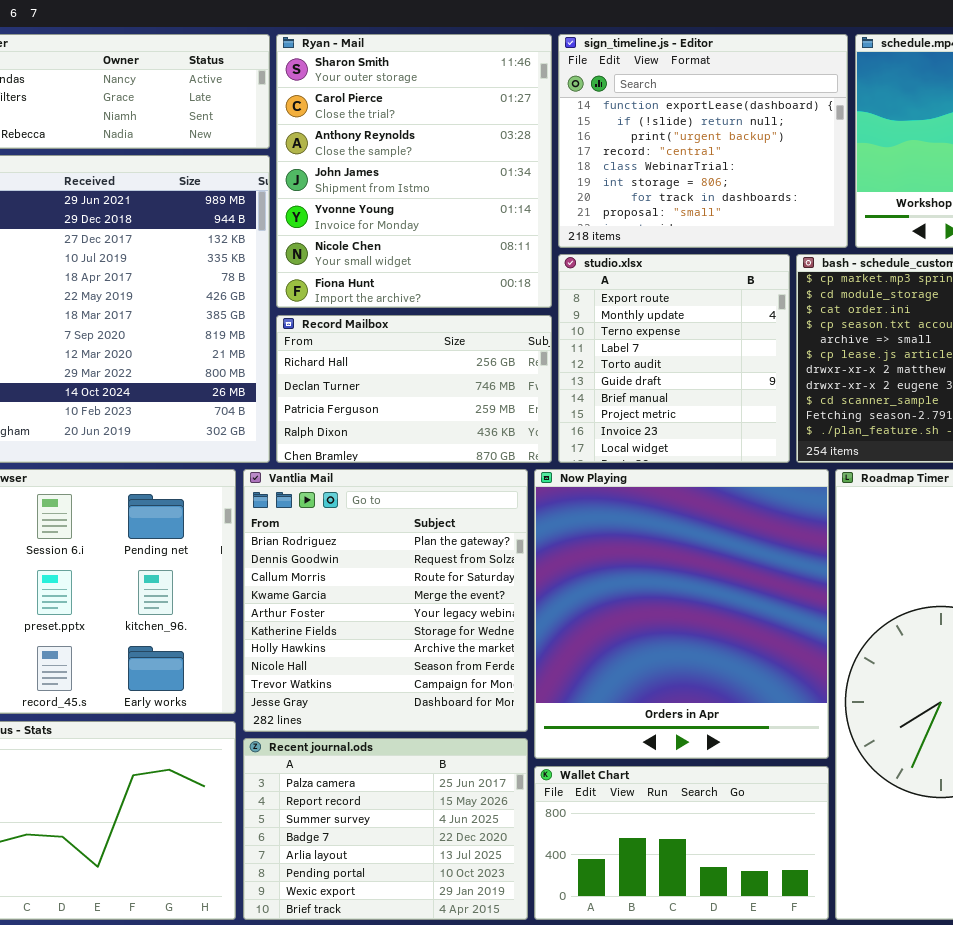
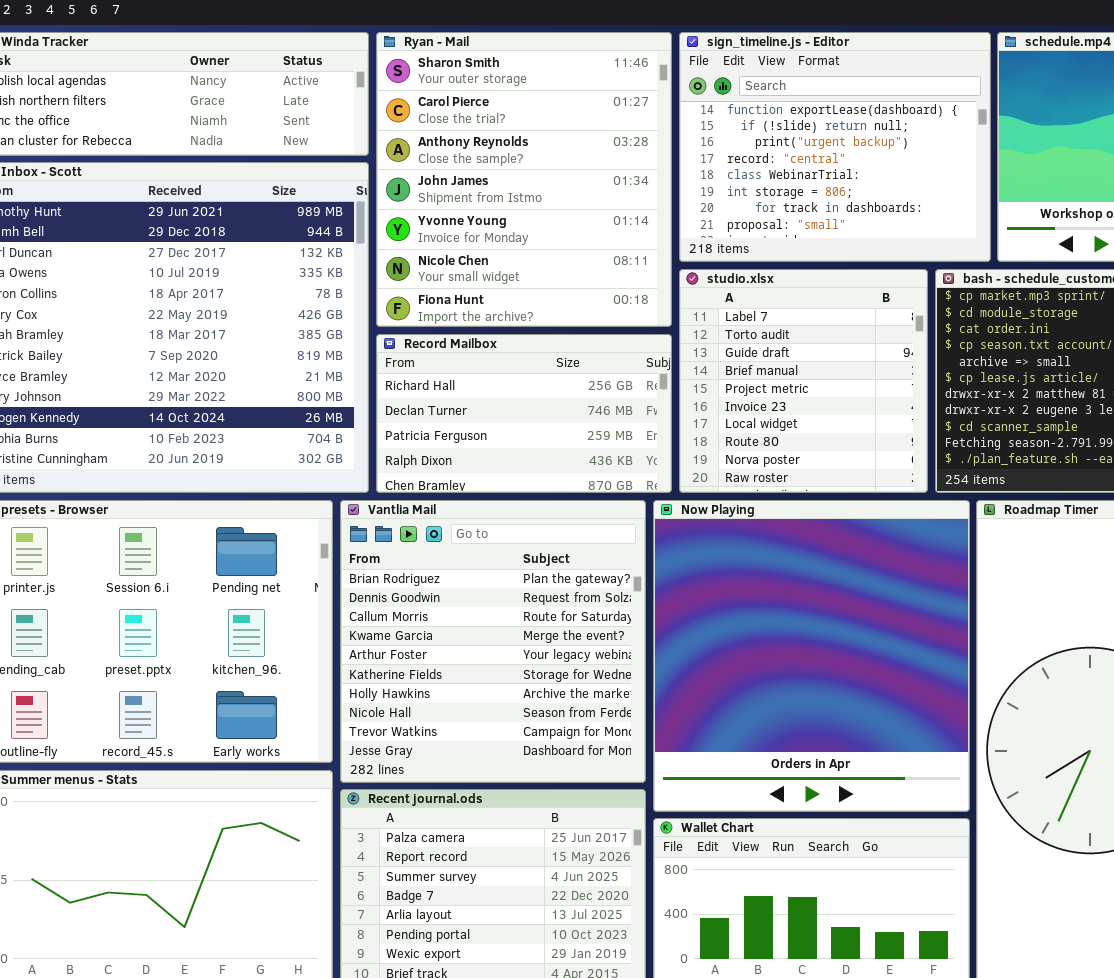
studio.xlsx: [558,254,790,463] -> [679,269,928,493], scrolled down 3 rows

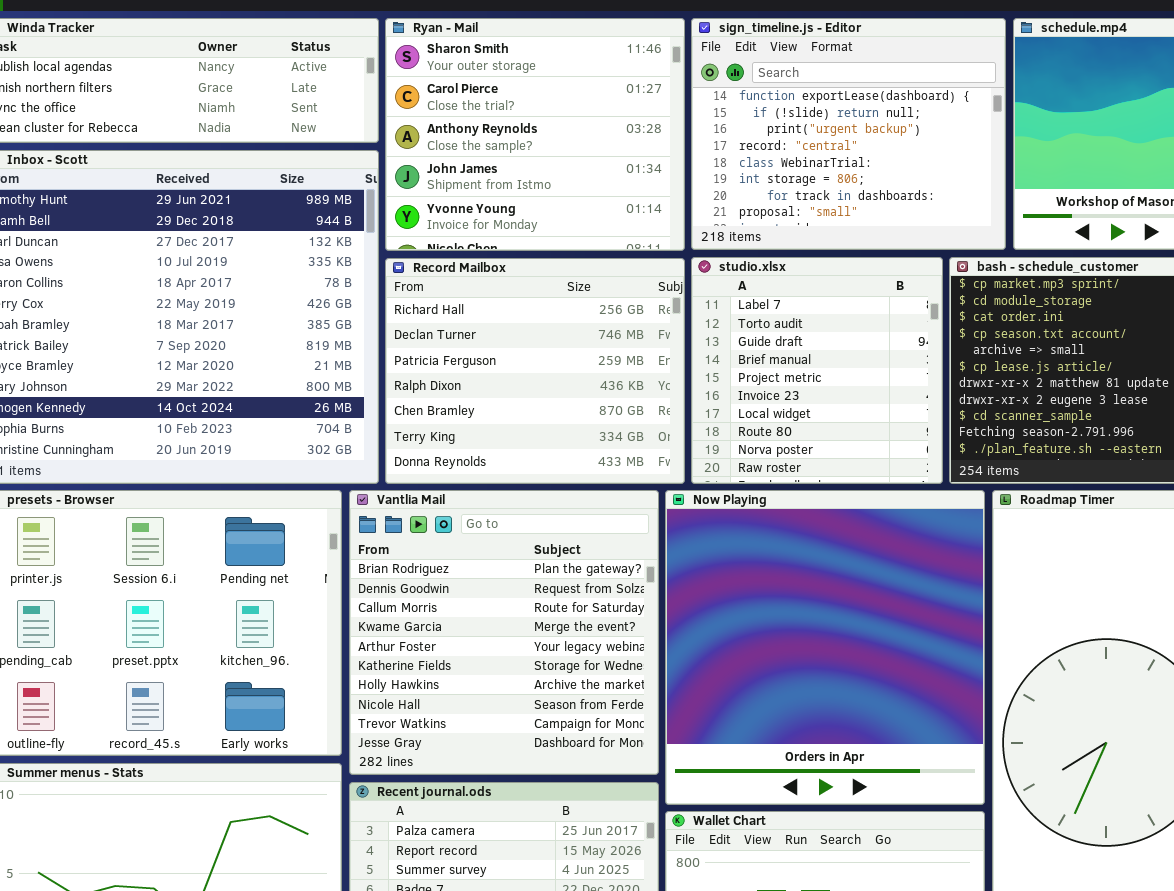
Ryan - Mail: [376,32,672,327] -> [385,18,685,251], resized
Record Mailbox: [376,334,672,493] -> [385,258,685,484], resized

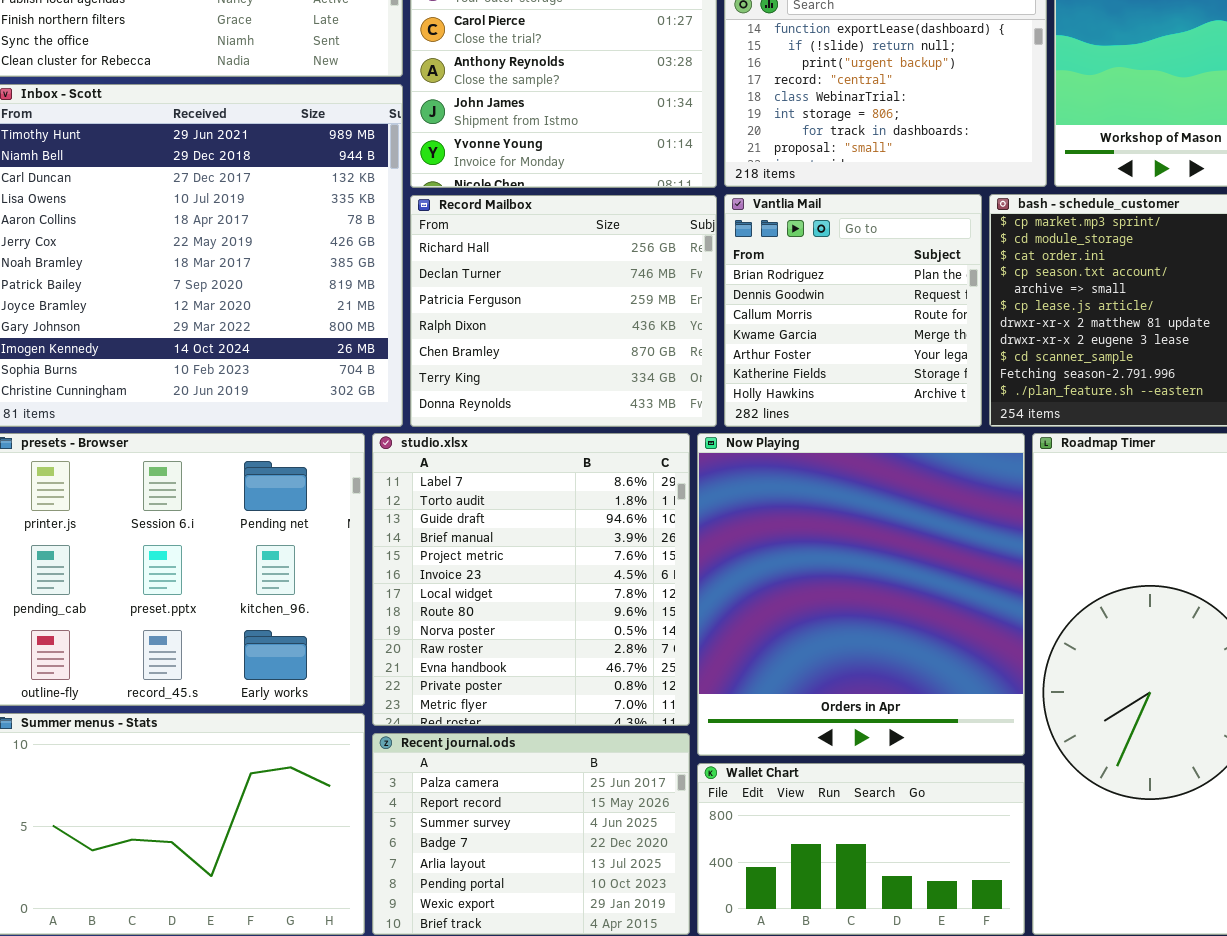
studio.xlsx: [691,257,943,484] -> [372,433,690,726], moved, resized
Vantlia Mail: [349,490,659,775] -> [724,194,982,427], moved, resized

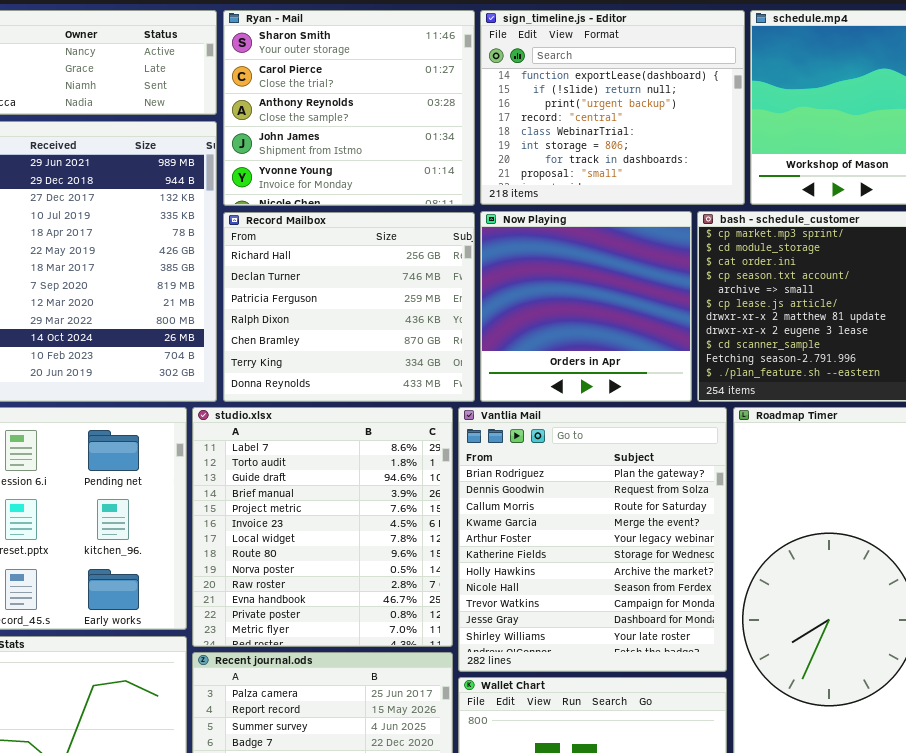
Vantlia Mail: [724,194,982,427] -> [458,407,727,672], moved, resized
Now Playing: [697,433,1025,756] -> [480,211,692,402], moved, resized

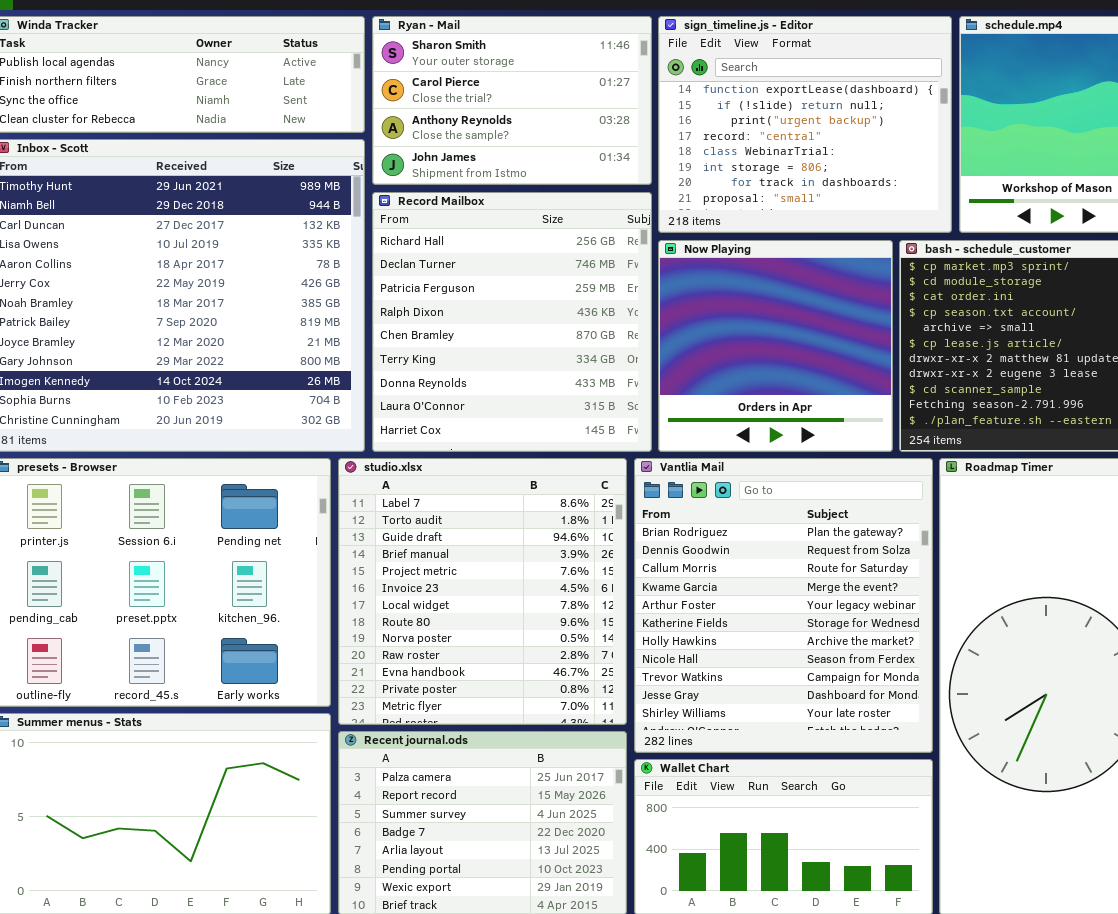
Ryan - Mail: [223,10,475,206] -> [372,16,652,185], resized
Record Mailbox: [223,212,475,402] -> [372,192,652,452], resized

